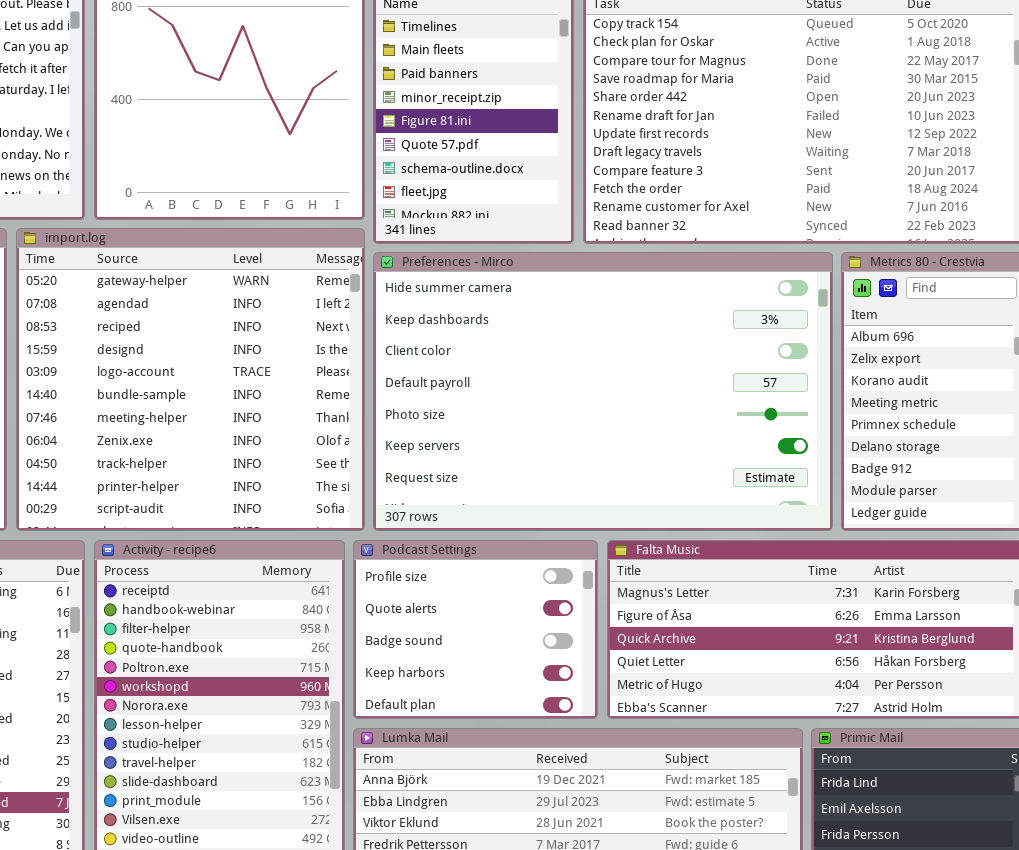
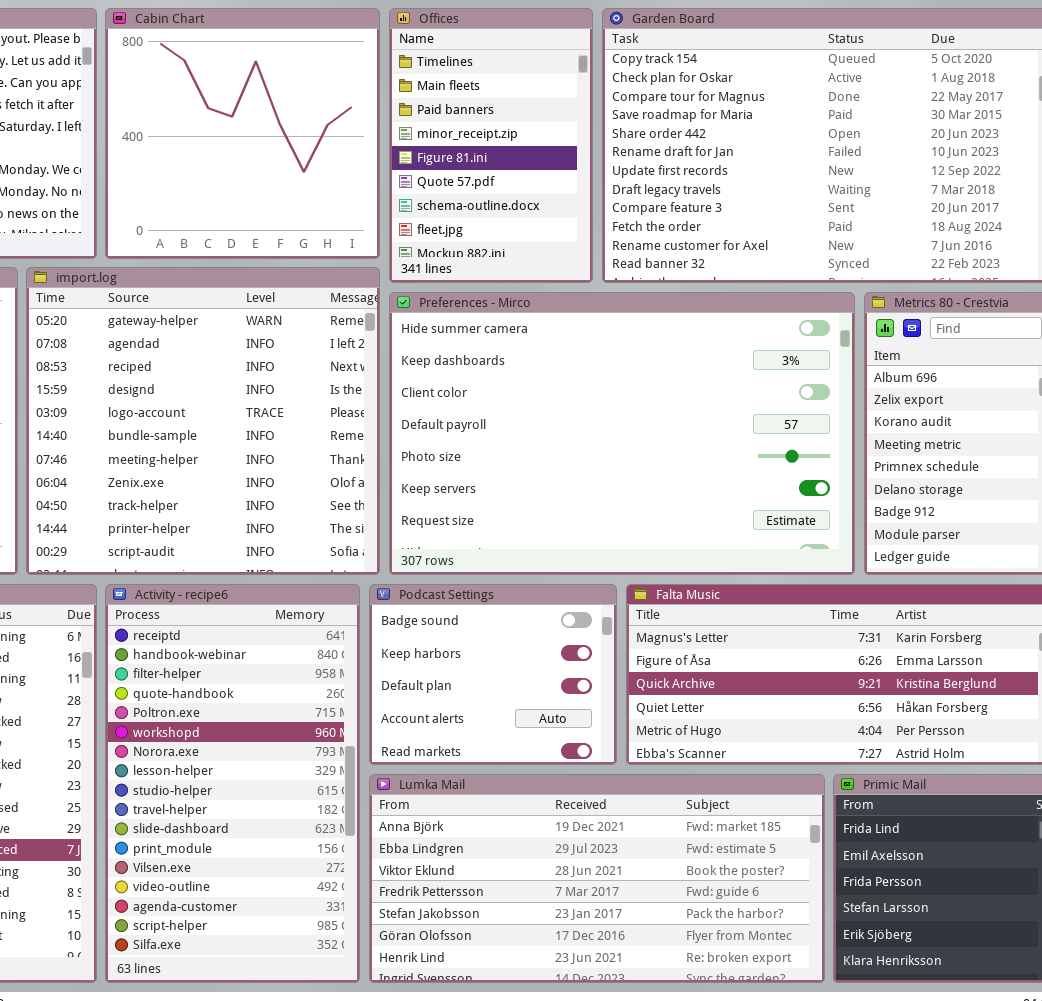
Podcast Settings: [353,540,598,719] -> [369,584,617,765], scrolled down 2 rows

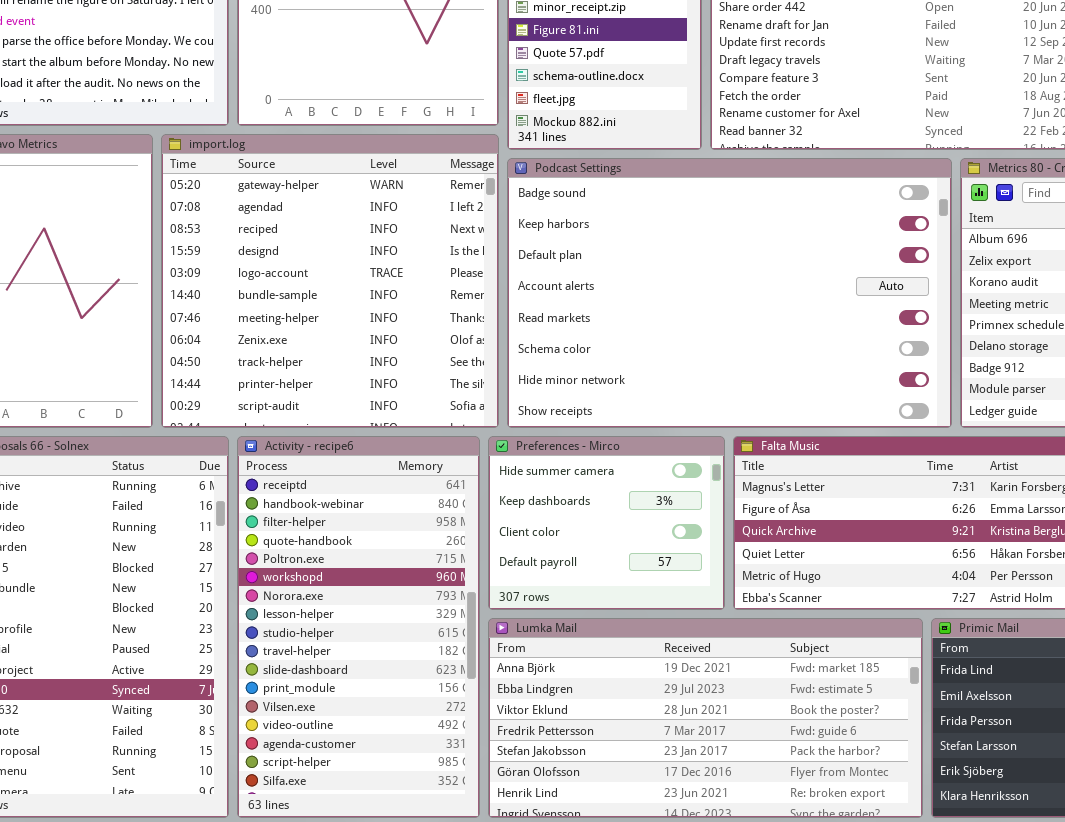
Preferences - Mirco: [389,292,855,575] -> [488,436,725,610], moved, resized
Podcast Settings: [369,584,617,765] -> [507,158,952,428], moved, resized

